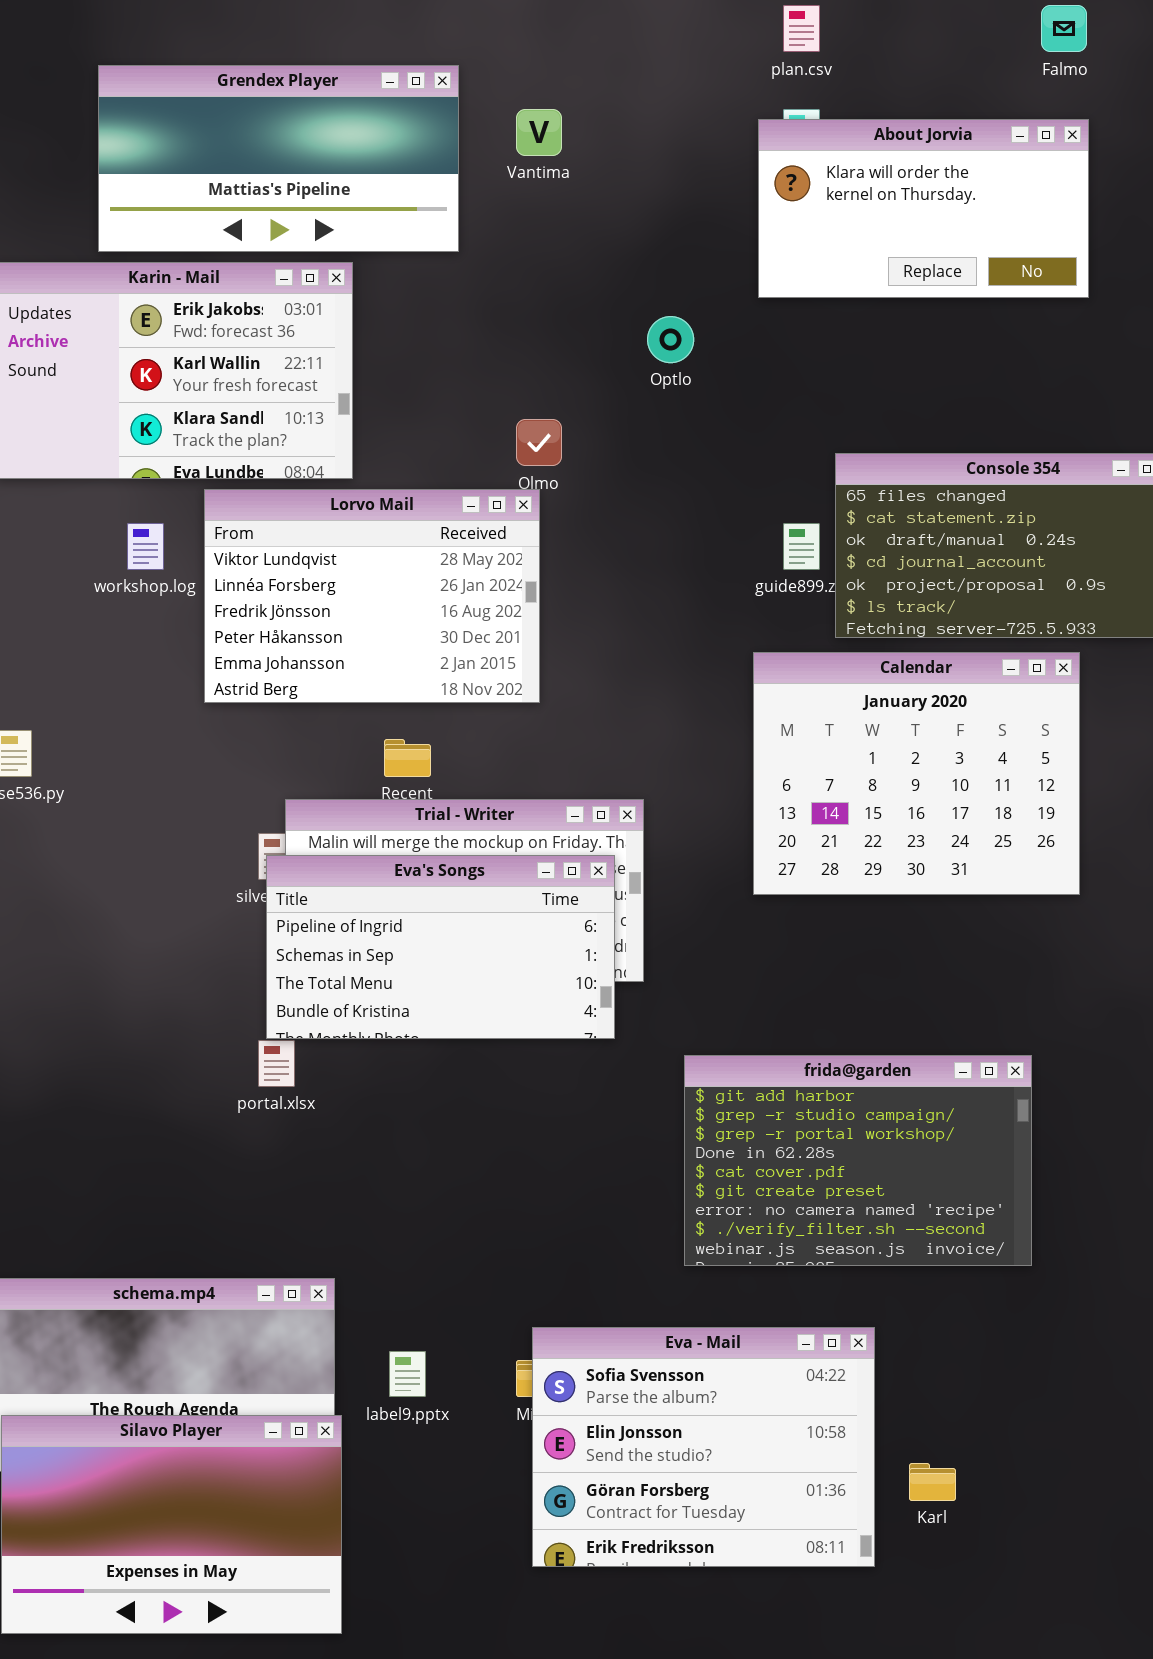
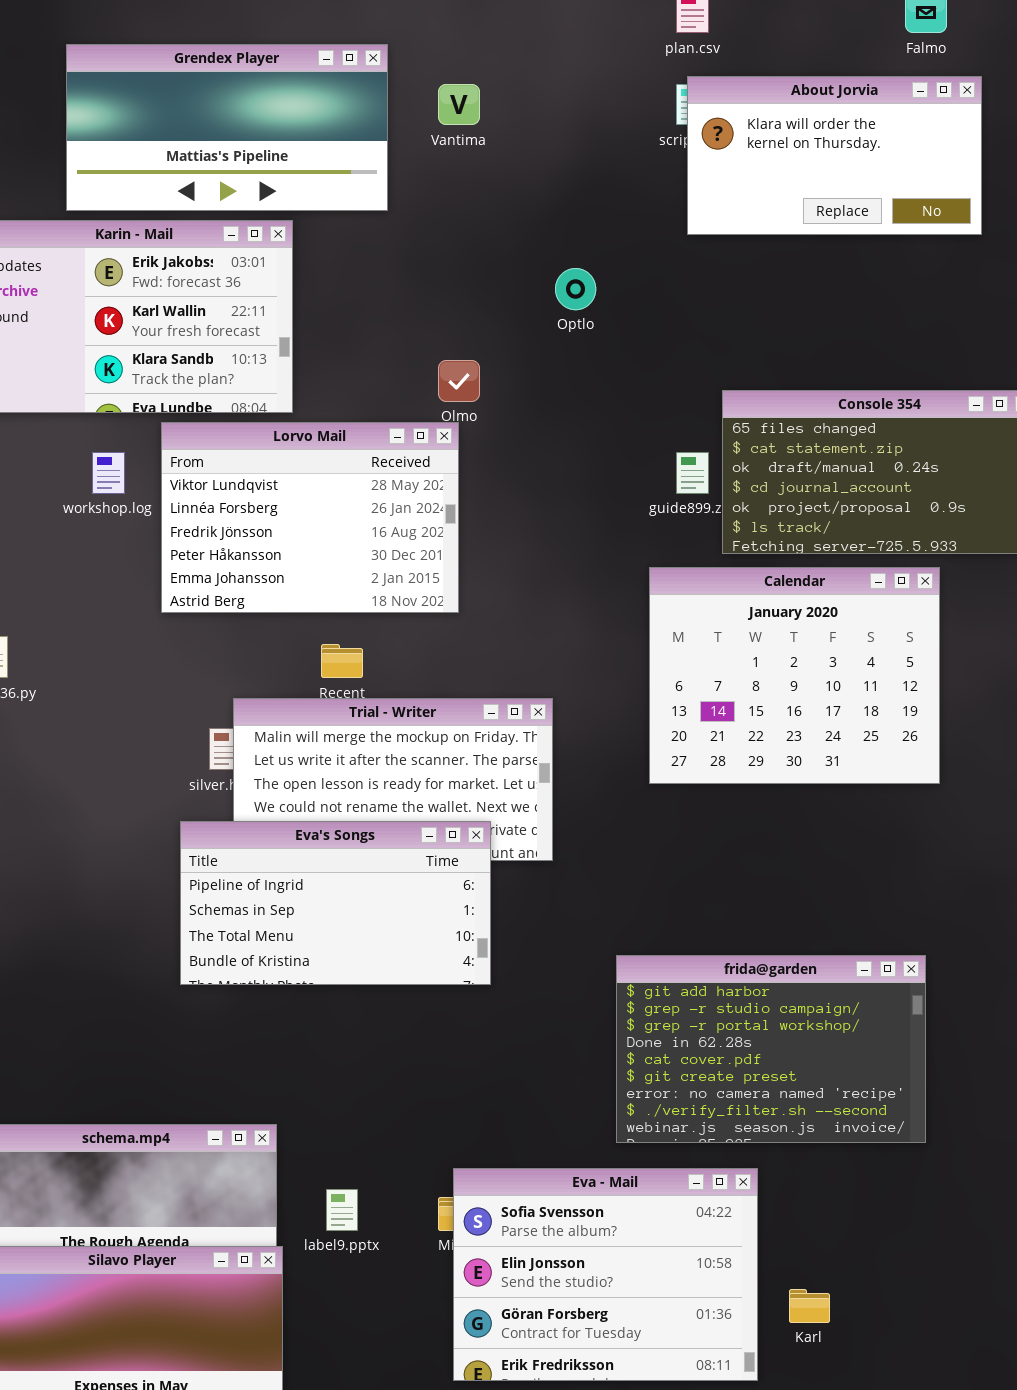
About Jorvia: [758,119,1089,298] -> [687,76,982,235], moved
Eva's Songs: [266,855,615,1039] -> [180,821,491,985], moved
frida@garden: [684,1055,1032,1266] -> [616,955,926,1143], moved

